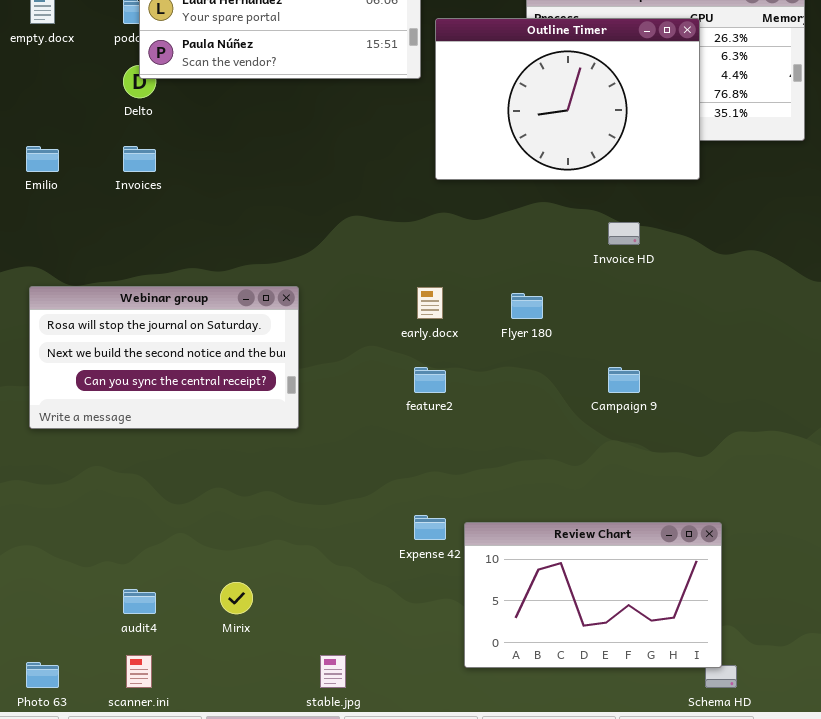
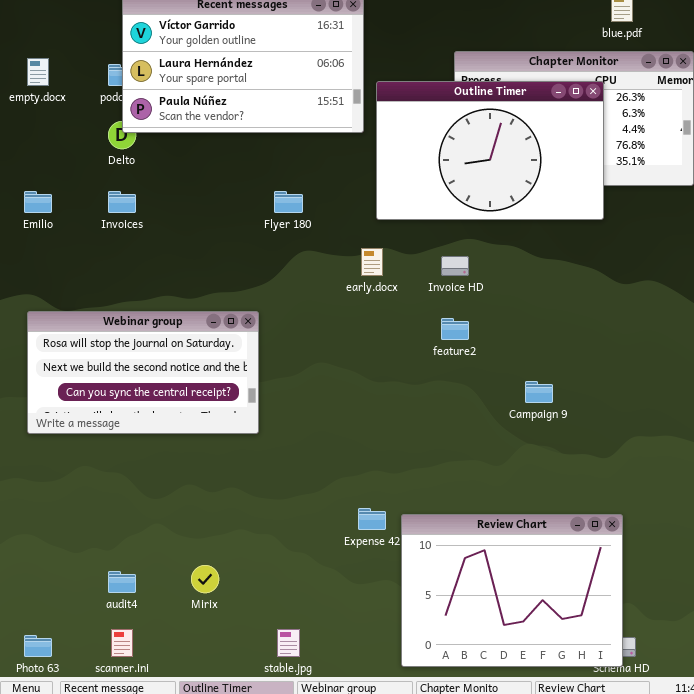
Invoice HD: [608,222,640,245] -> [441,256,469,276], moved
early.docx: [417,287,443,319] -> [361,248,383,276], moved
Flyer 180: [511,293,543,319] -> [274,191,303,213], moved
feature2: [414,367,446,393] -> [441,318,469,340], moved
Review Chart: [464,522,722,668] -> [401,514,623,667], resized

